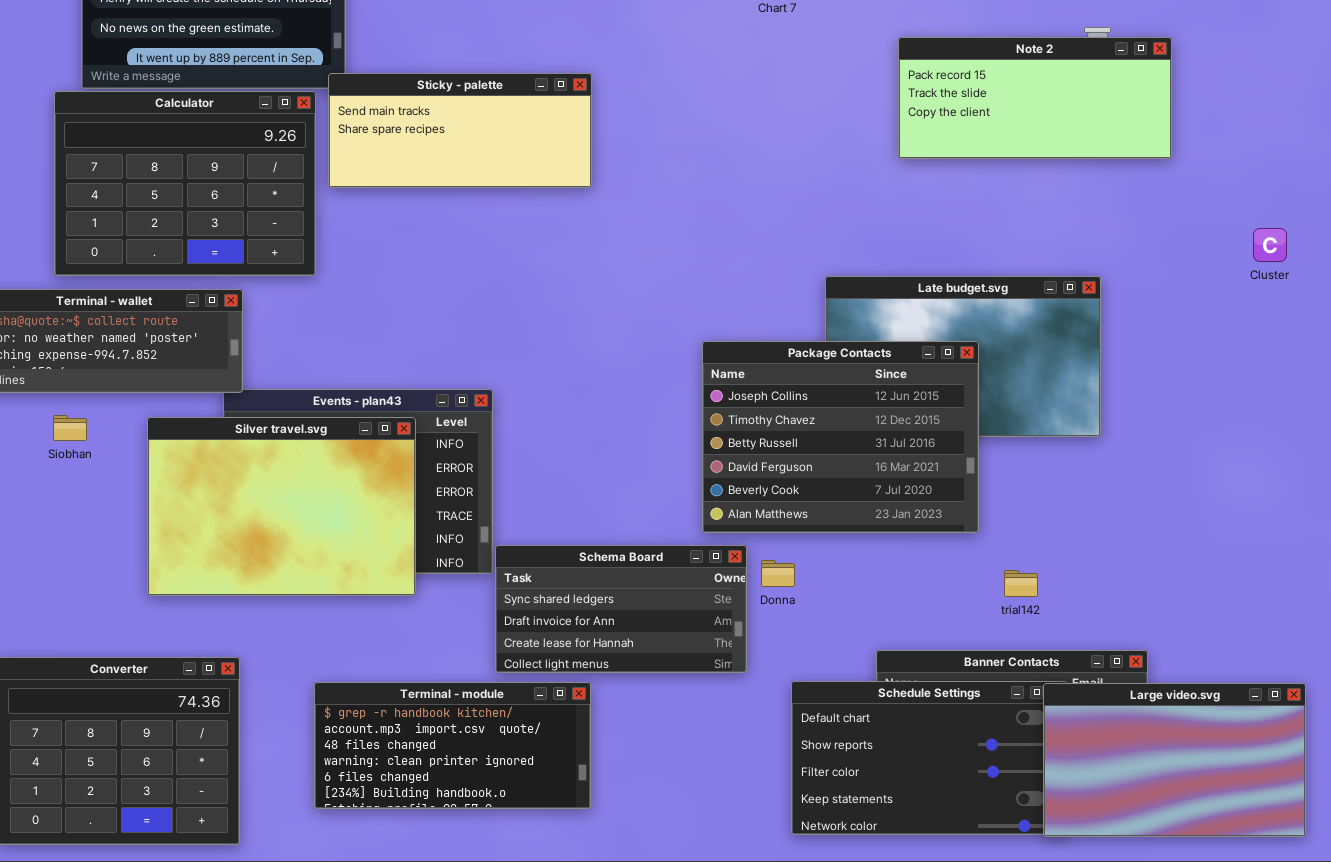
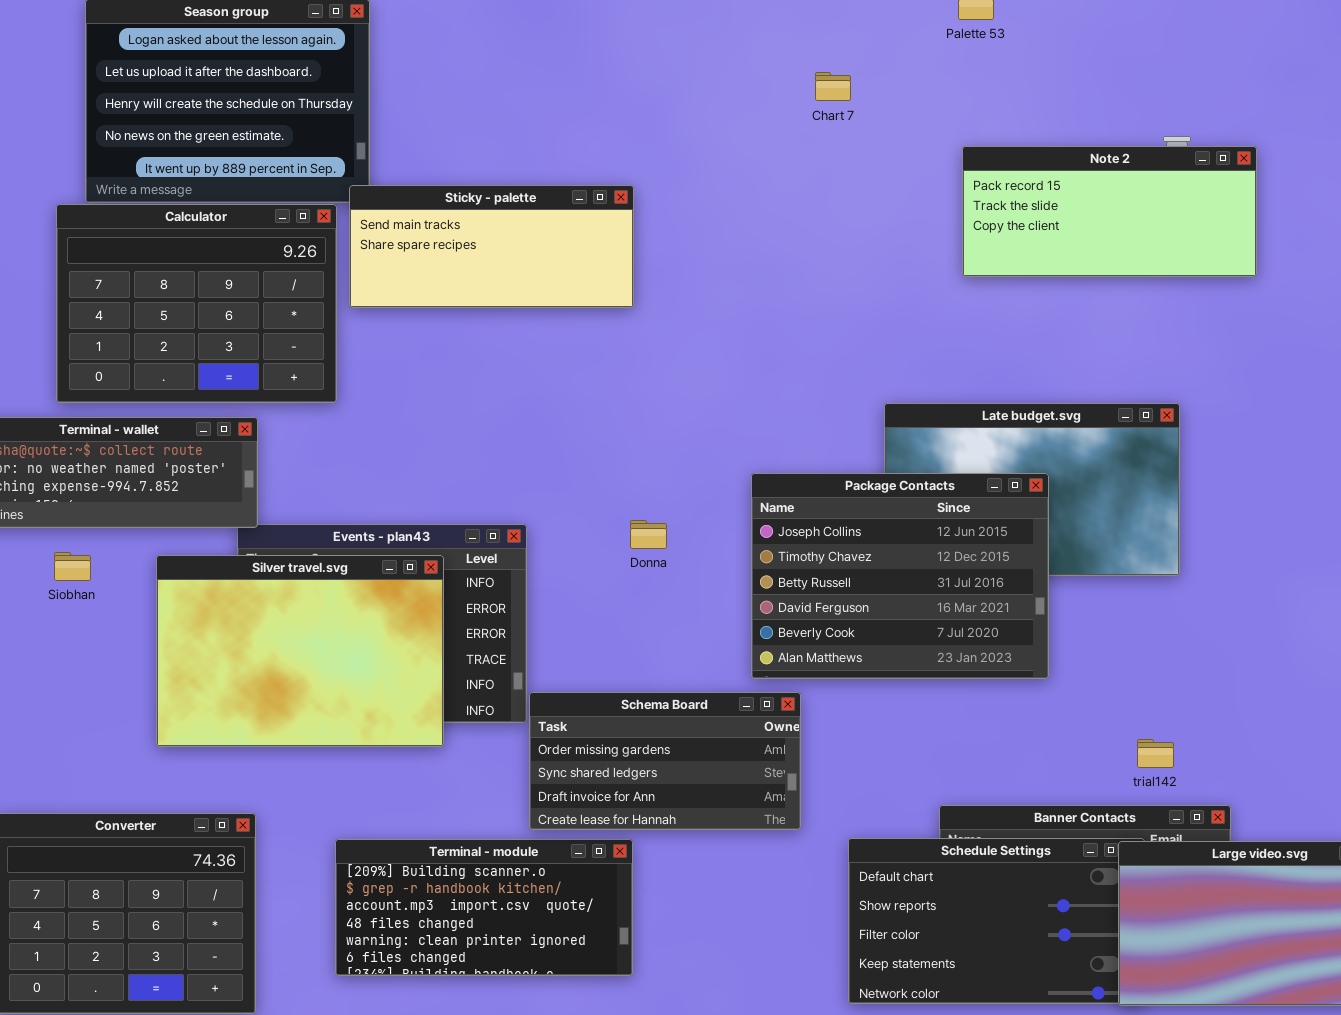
Schema Board: [495,545,747,673] -> [529,692,801,830], scrolled up 1 row
Donna: [761,560,795,587] -> [630,520,667,549], moved
trial142: [1004,570,1038,597] -> [1137,739,1174,768], moved
Terminal - module: [314,682,591,809] -> [335,839,633,976], scrolled up 1 row

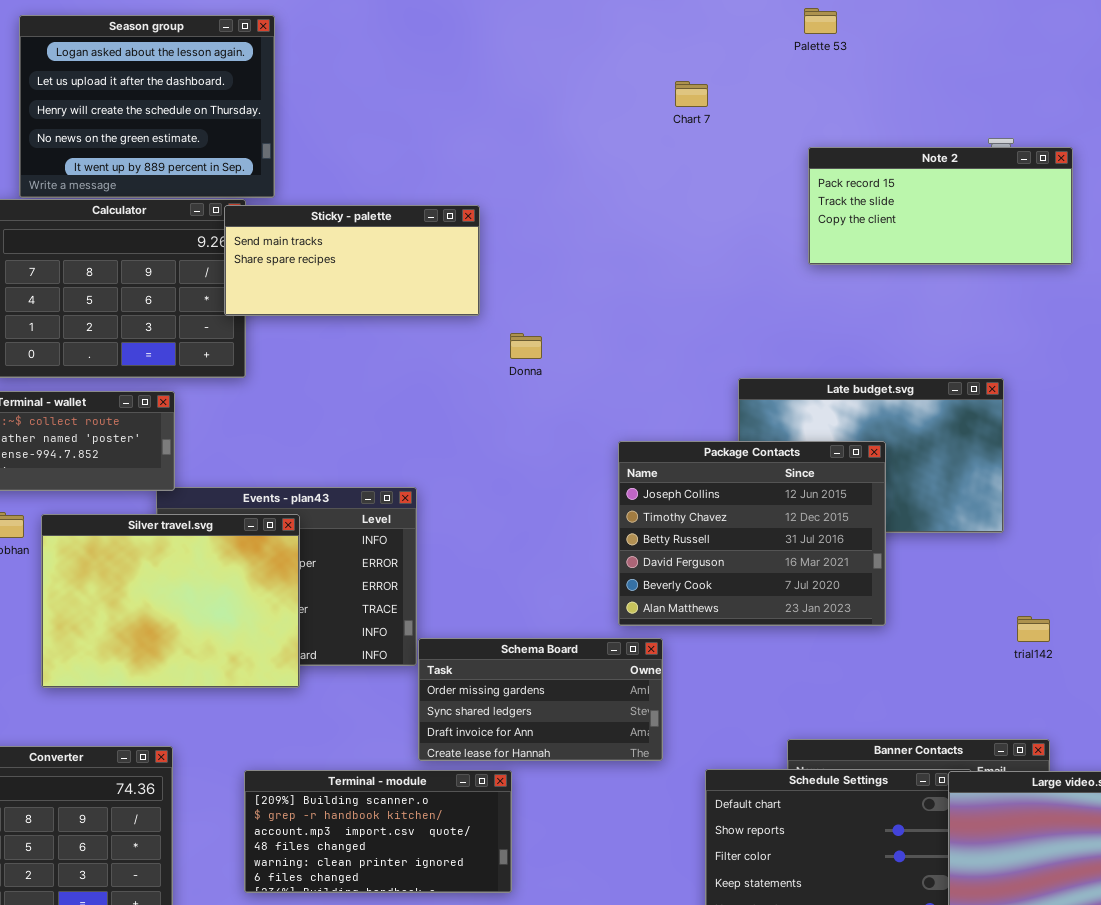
Sticky - palette: [349,185,634,308] -> [224,205,480,316], moved
Donna: [630,520,667,549] -> [510,333,542,359], moved
Silver travel.svg: [156,555,444,747] -> [41,514,300,688], moved
trial142: [1137,739,1174,768] -> [1017,616,1050,642], moved

